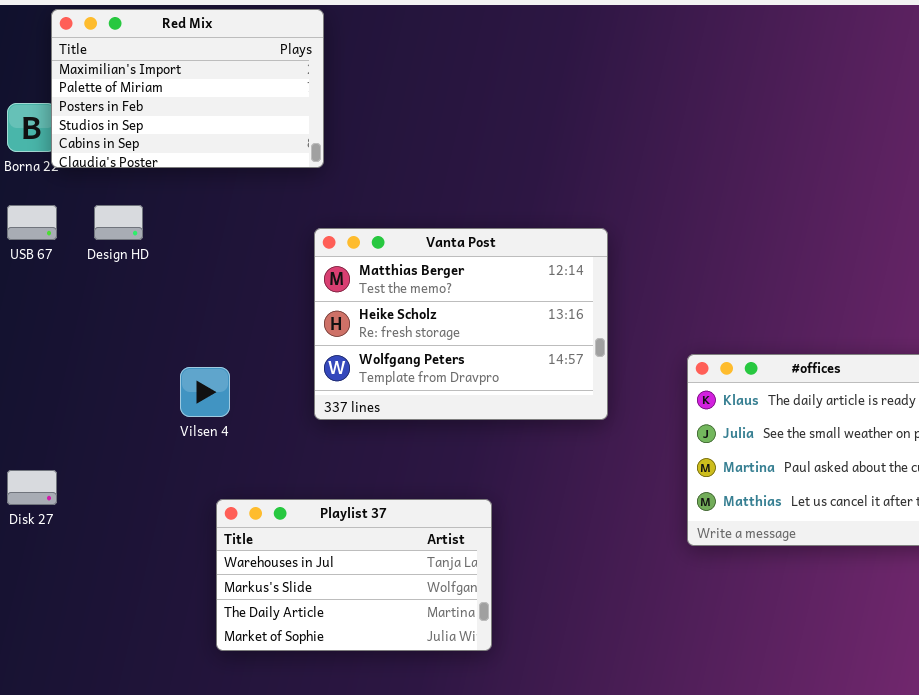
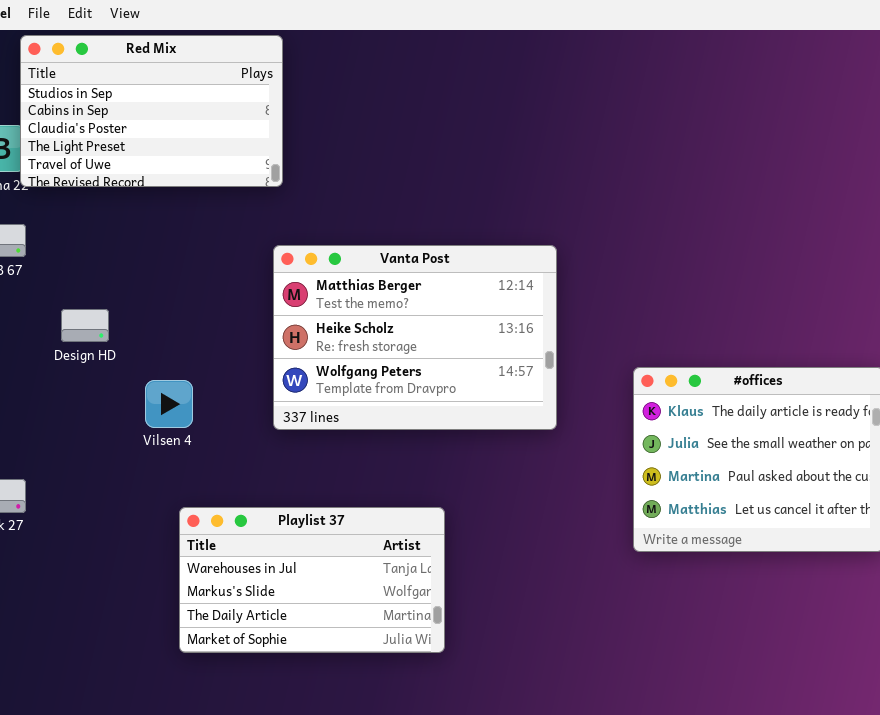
Red Mix: [51,9,324,168] -> [20,35,283,187], scrolled down 3 rows
Design HD: [94,205,143,240] -> [61,309,109,342], moved

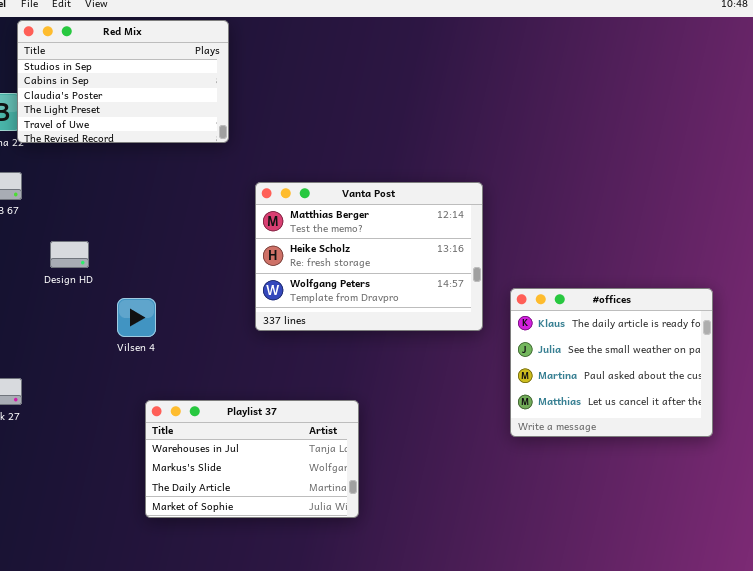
Vanta Post: [273,245,557,430] -> [255,182,483,331], moved

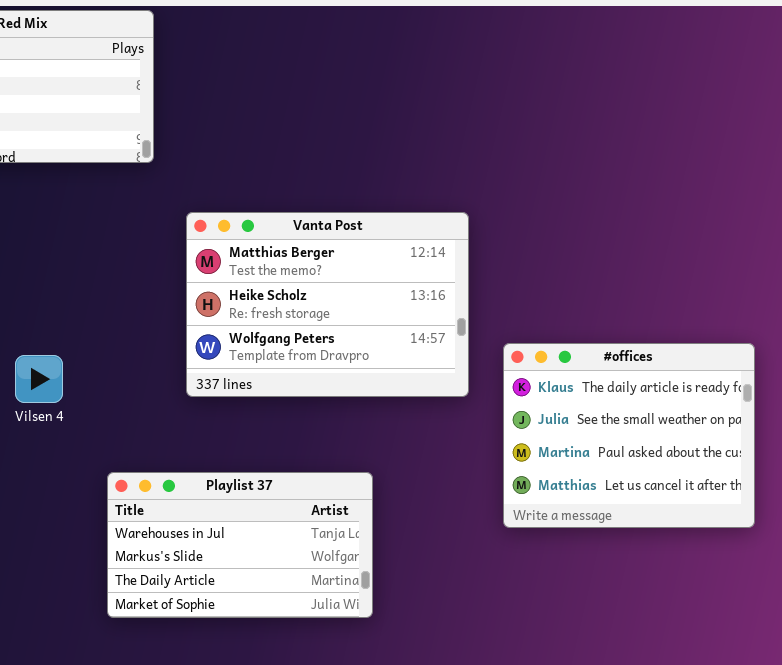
Playlist 37: [145,400,359,518] -> [107,472,373,618], moved

